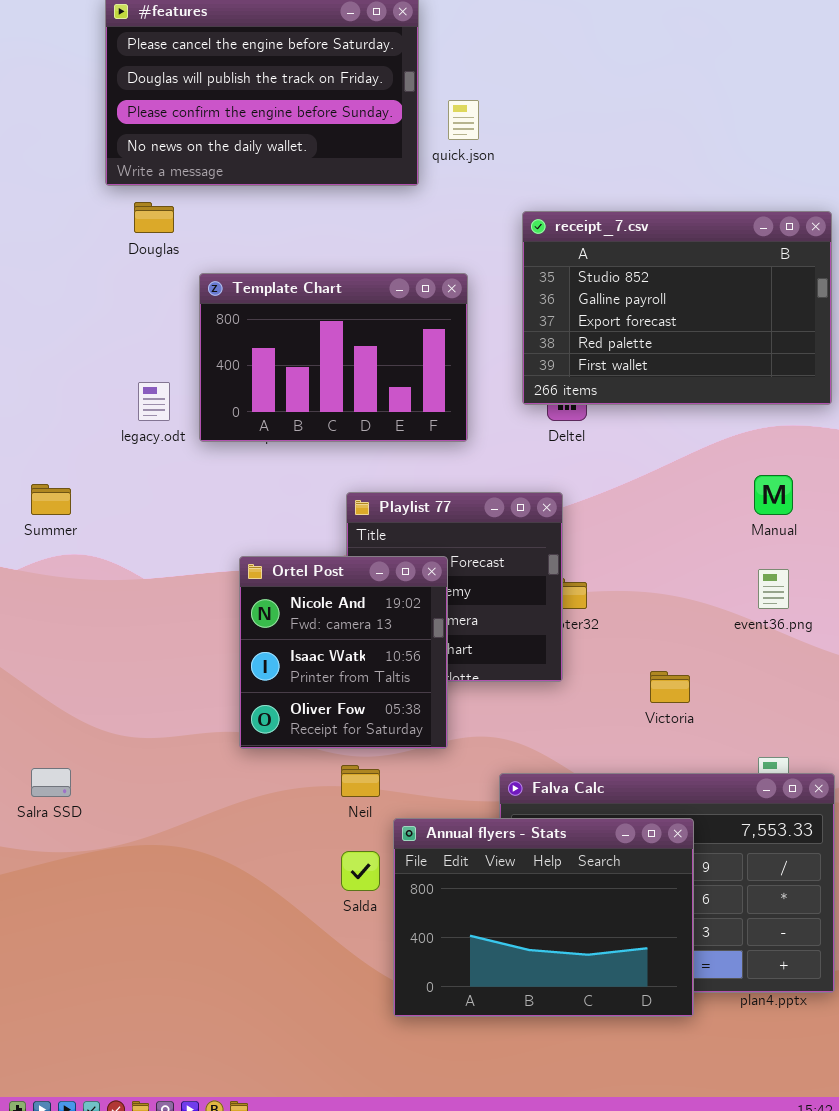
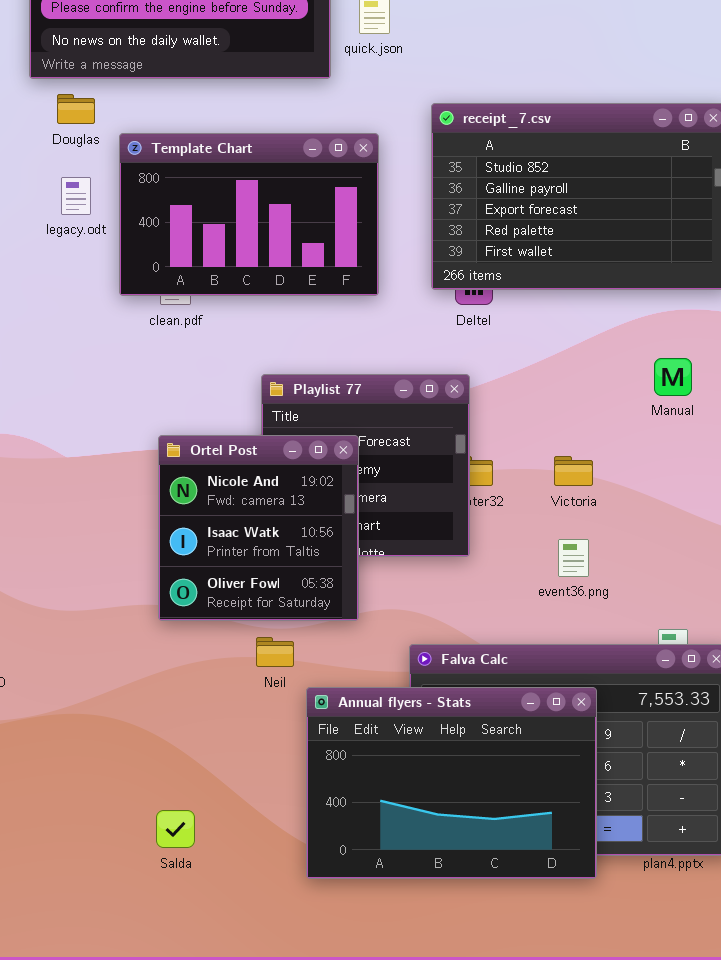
Template Chart: [199,273,468,442] -> [119,133,379,296], moved
legacy.odt: [138,382,170,421] -> [61,177,91,215], moved
event36.png: [758,569,789,609] -> [558,539,589,577], moved
Victoria: [650,671,690,703] -> [554,456,593,486], moved
Salda: [341,851,380,891] -> [156,810,195,848], moved

